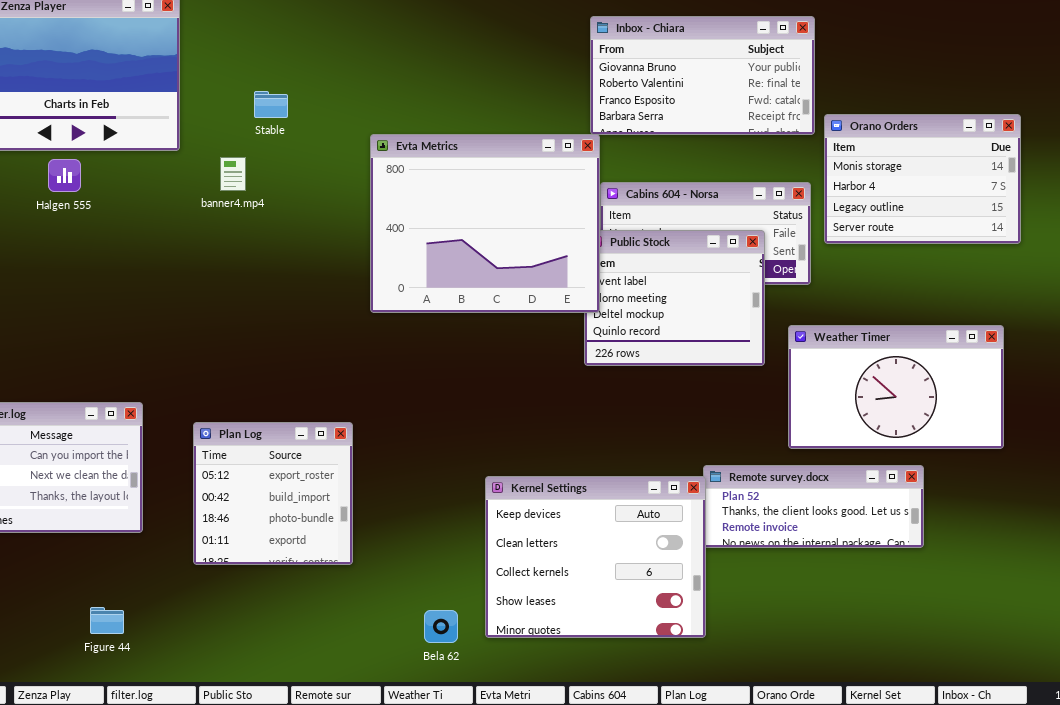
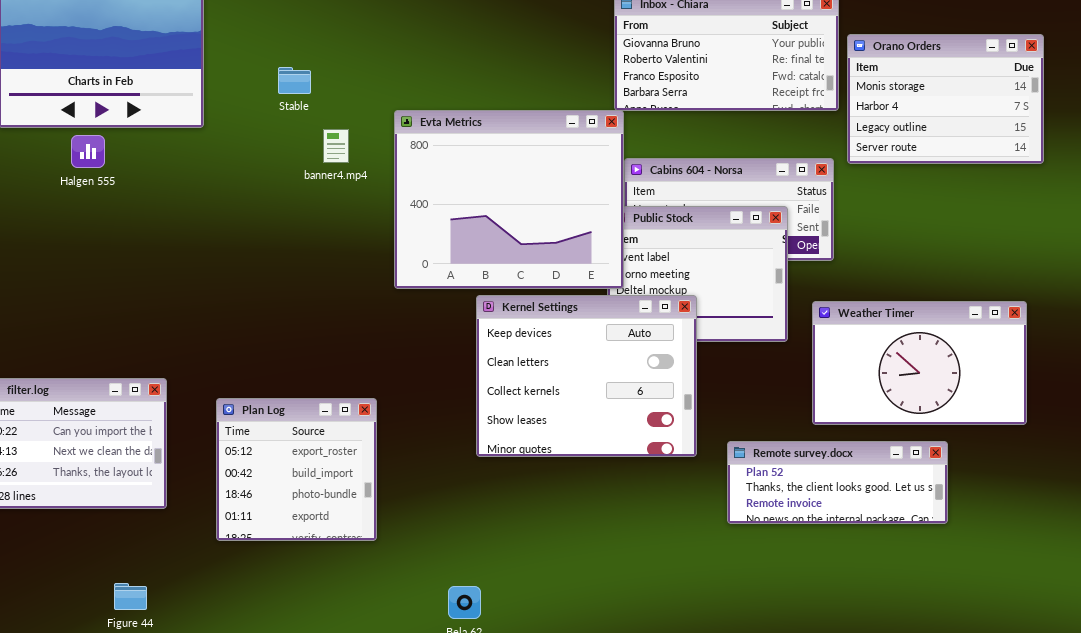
Orano Orders: [824,114,1021,244] -> [847,34,1044,164], moved
banner4.mp4: [220,157,246,191] -> [323,129,349,163], moved
Kernel Settings: [485,476,706,638] -> [476,295,697,457], moved

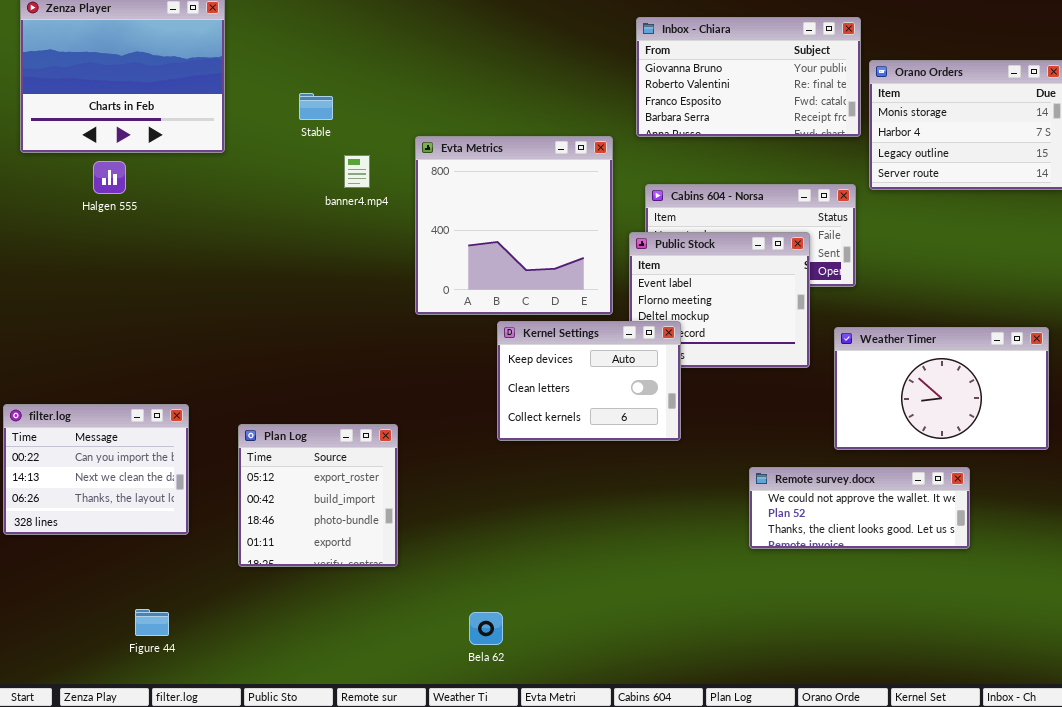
Evta Metrics: [394,110,624,289] -> [415,136,613,315], resized
Kernel Settings: [476,295,697,457] -> [497,321,681,441], resized
Remote survey.docx: [727,441,948,524] -> [749,467,970,549], scrolled up 1 row

